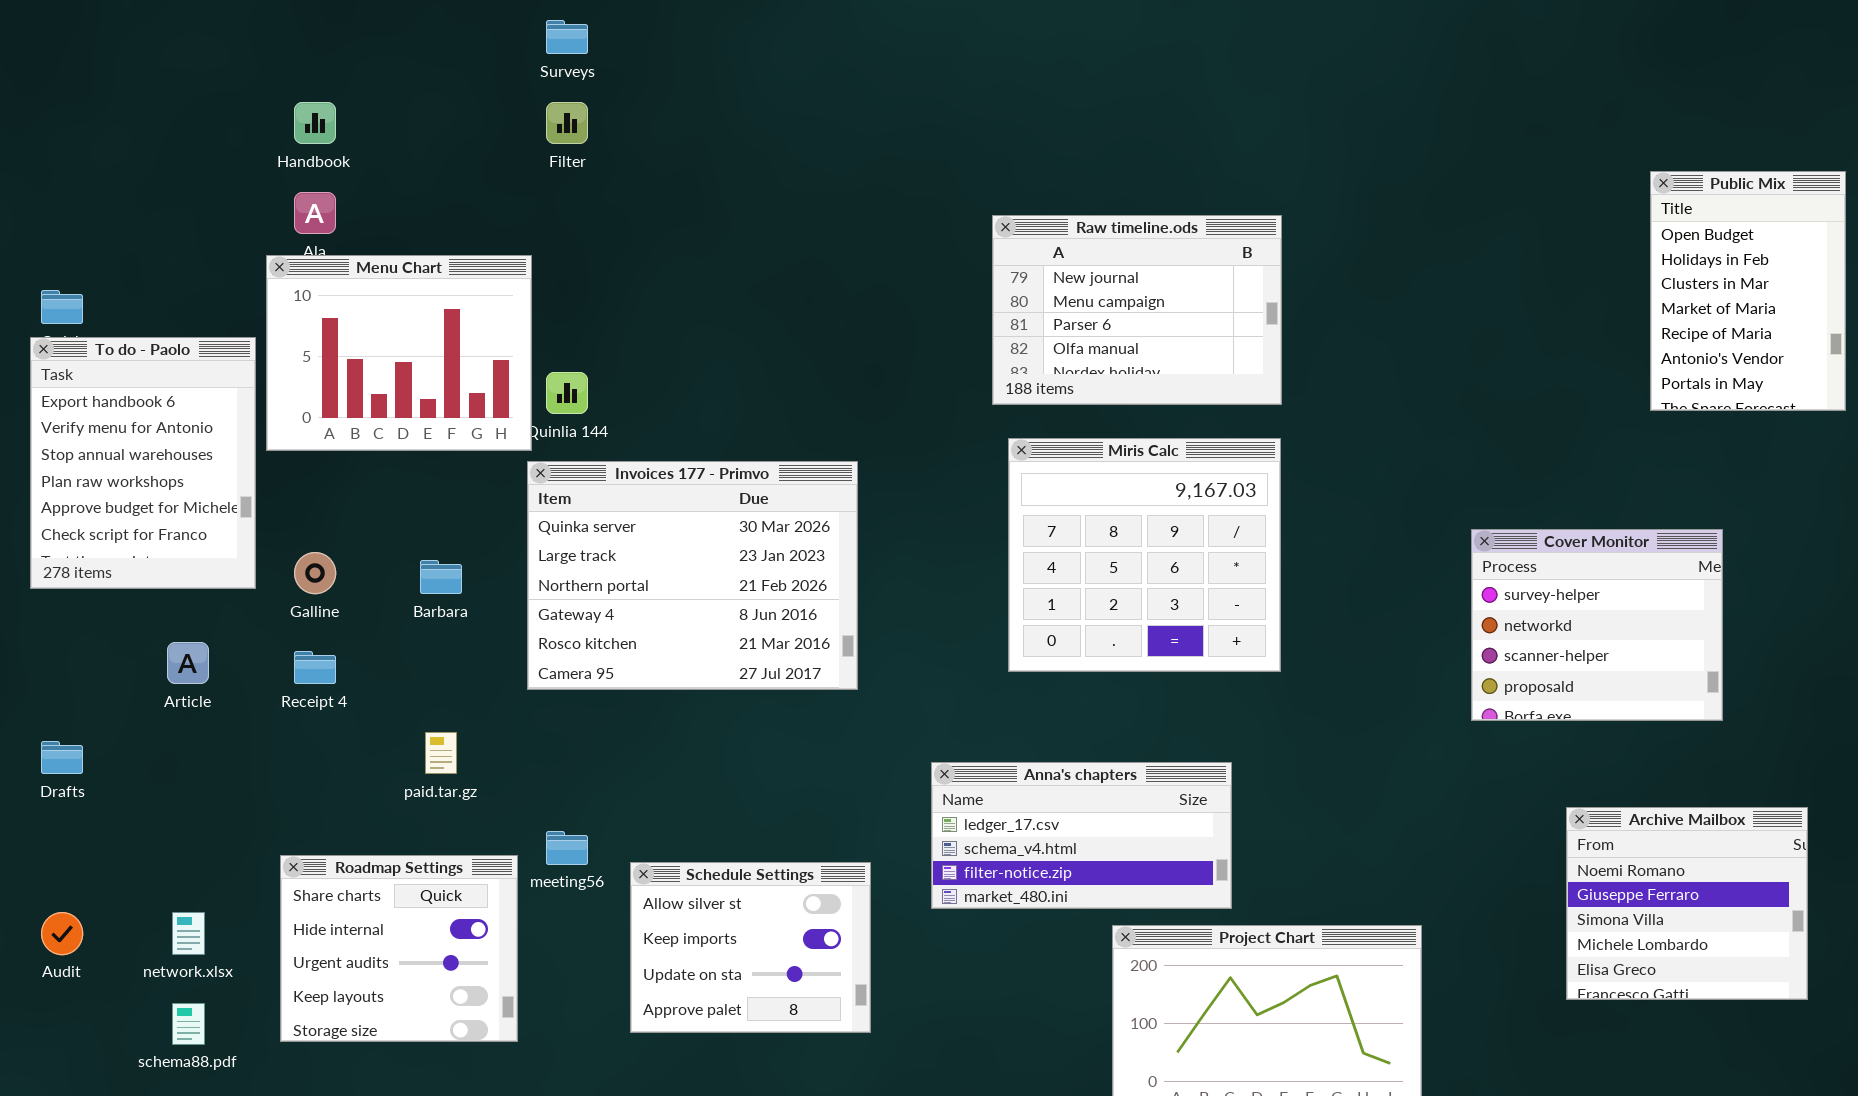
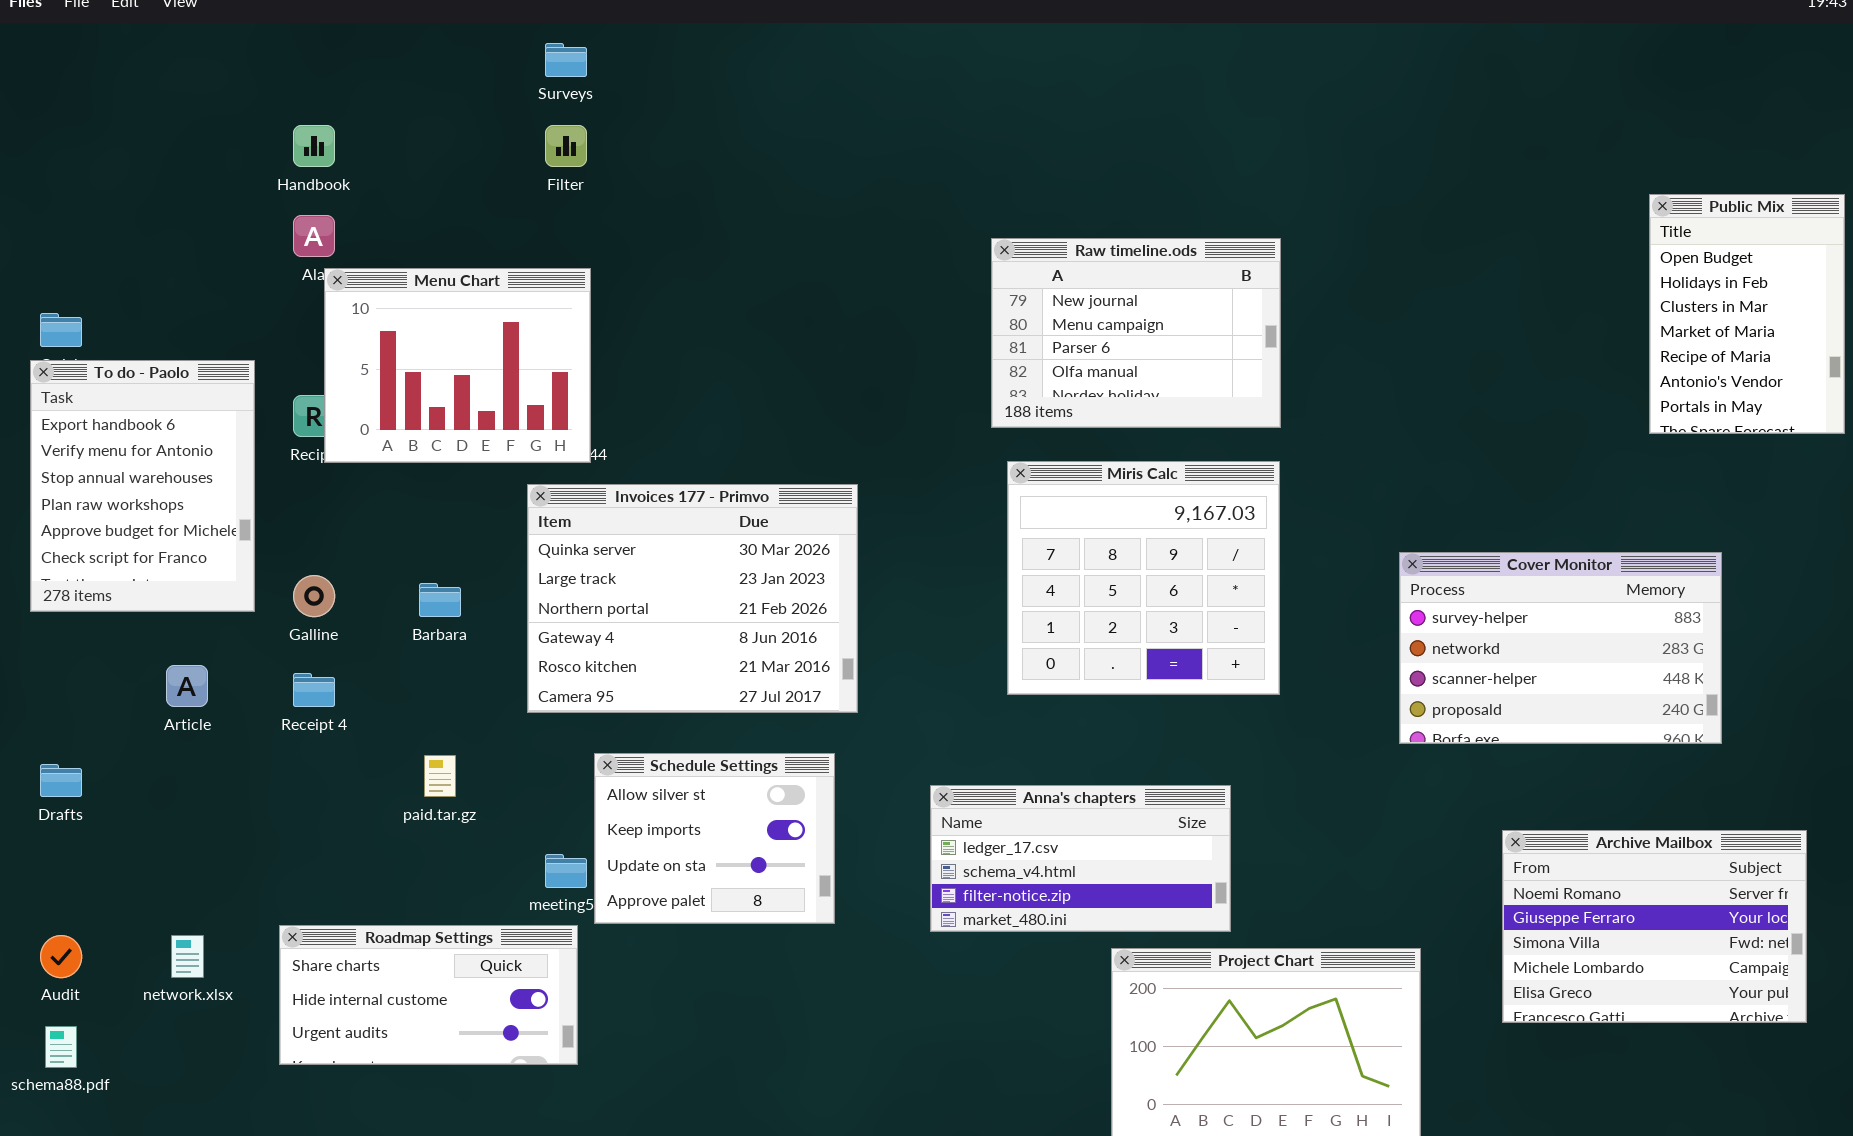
Menu Chart: [266,255,532,451] -> [324,268,591,463], moved
Cover Monitor: [1471,529,1723,721] -> [1399,552,1722,744], resized
Archive Mailbox: [1566,807,1808,1000] -> [1502,830,1807,1023], resized
Roadmap Settings: [280,855,518,1042] -> [279,925,578,1065], resized
Schedule Settings: [630,862,871,1033] -> [594,753,835,924], moved
schema88.pdf: [172,1003,205,1045] -> [45,1026,77,1068], moved

